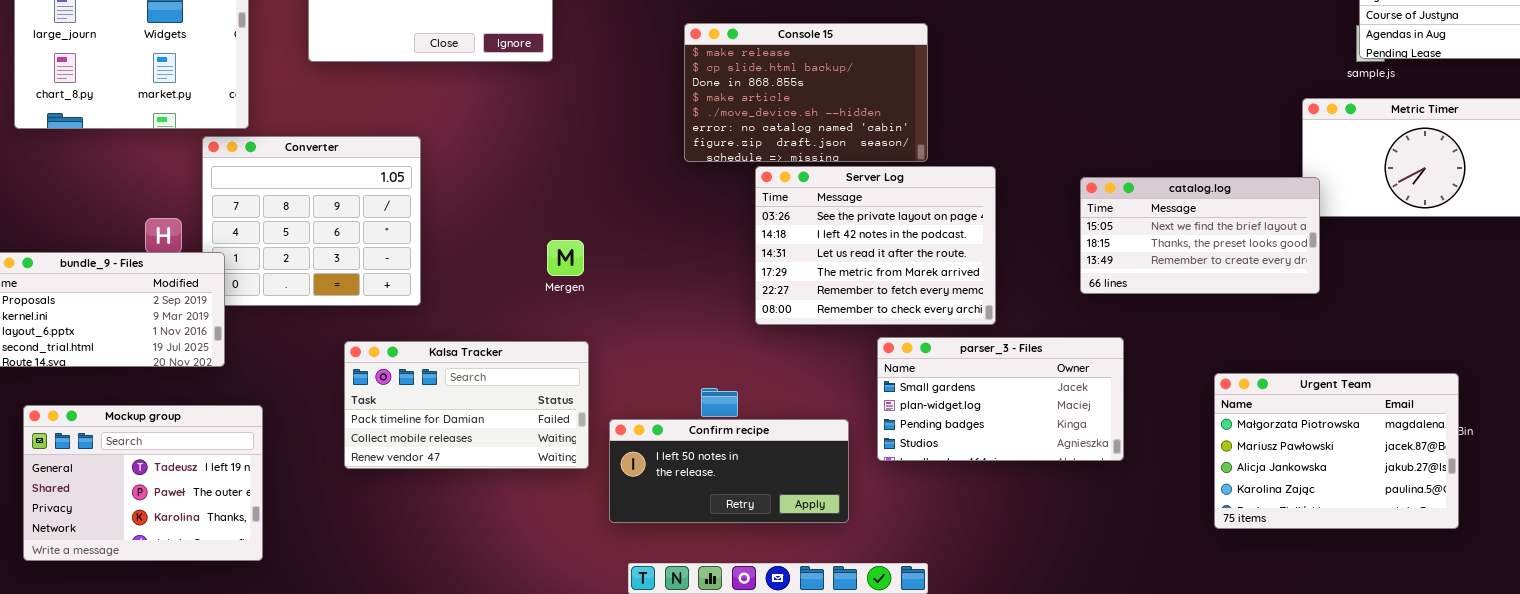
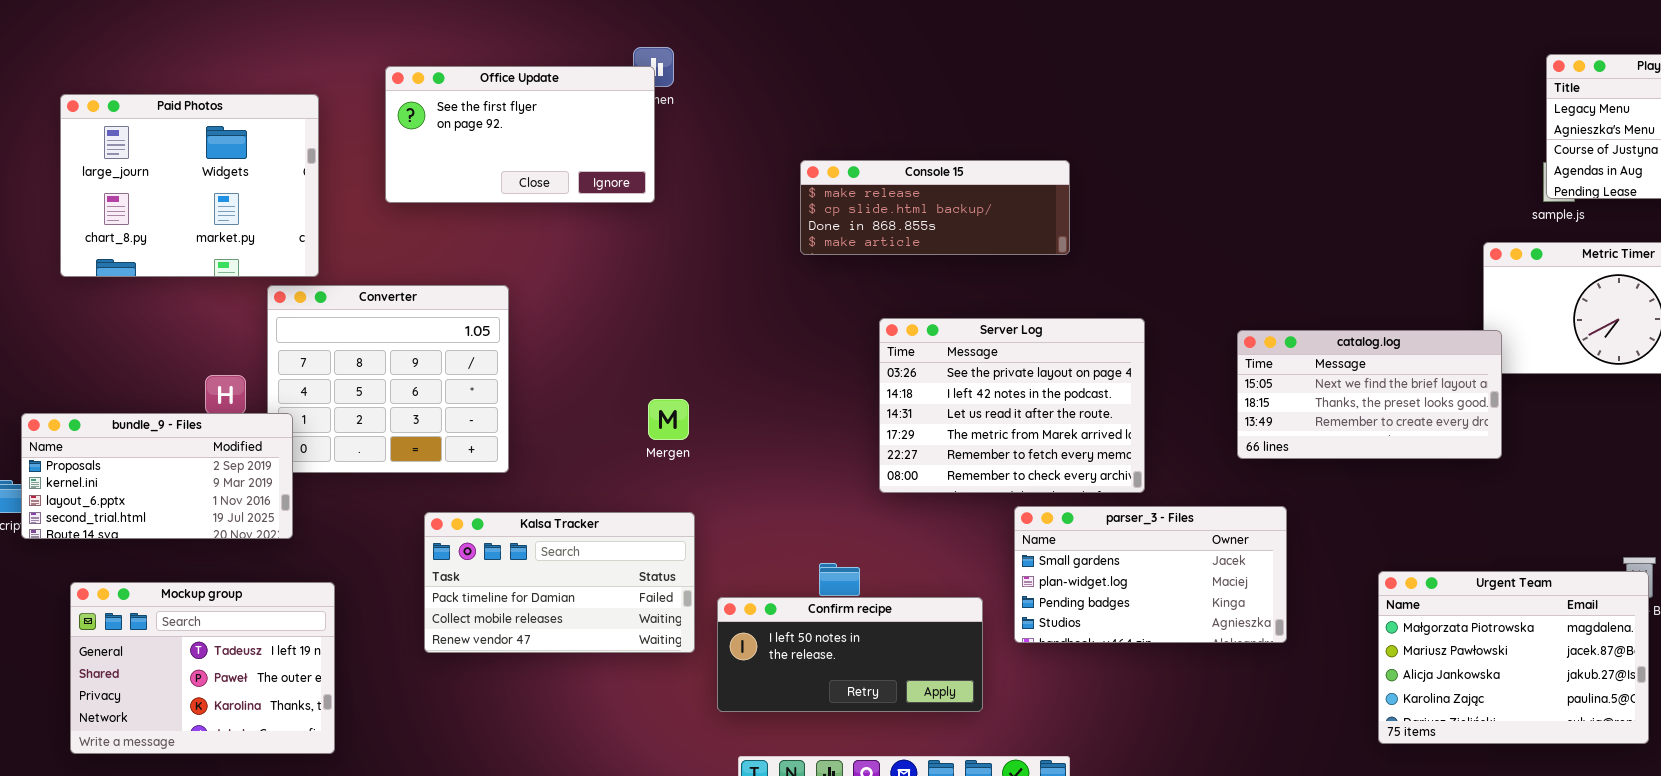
Console 15: [684,23,928,162] -> [800,160,1070,255], resized
Urgent Team: [1214,373,1459,529] -> [1378,571,1649,744], moved

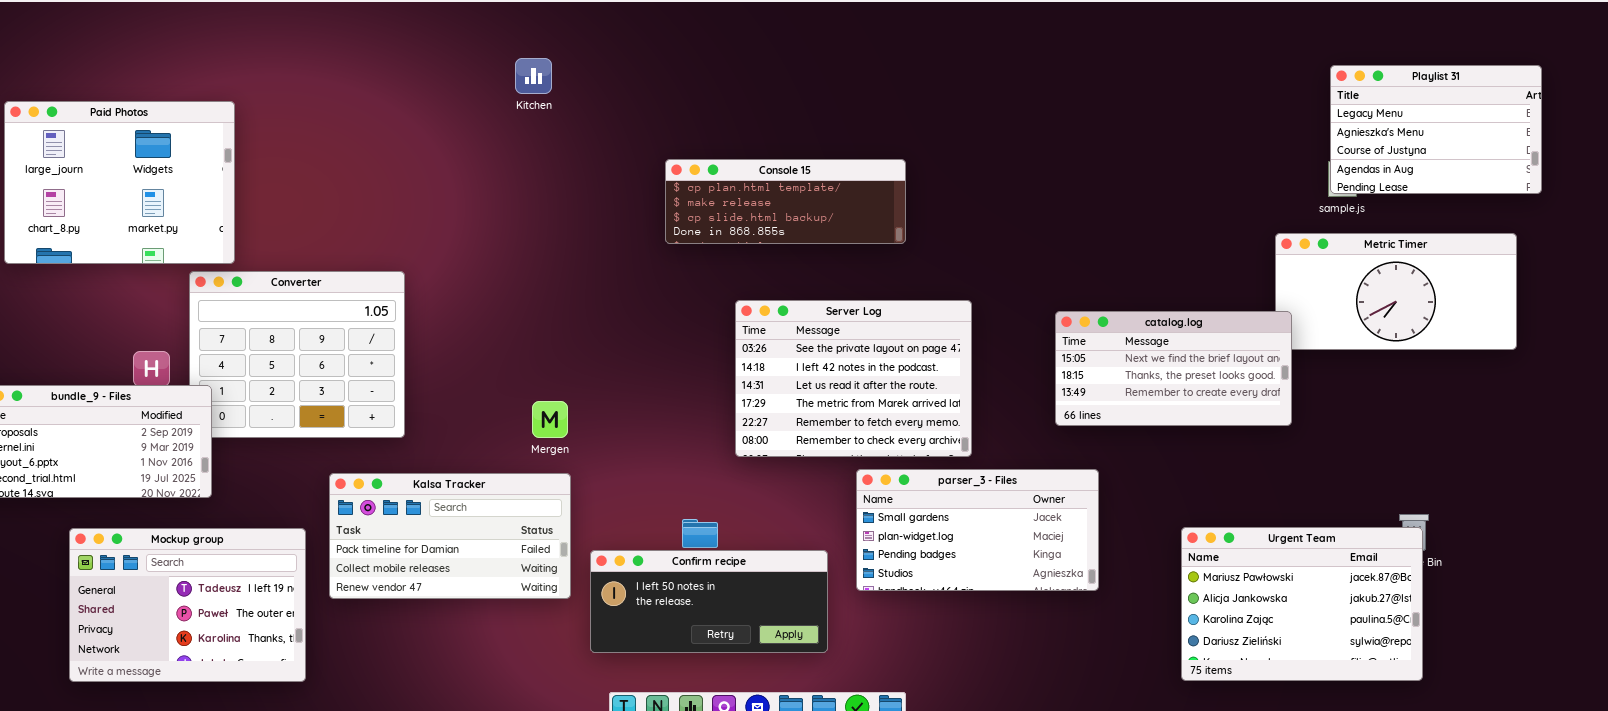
Office Update: [385,66,655,203] -> none, closed
Console 15: [800,160,1070,255] -> [665,159,906,244], scrolled up 1 row
Mergen: [648,399,689,440] -> [532,401,568,438], moved
Urgent Team: [1378,571,1649,744] -> [1181,527,1423,681], scrolled down 1 row
Mockup group: [70,582,335,754] -> [69,528,306,682], moved

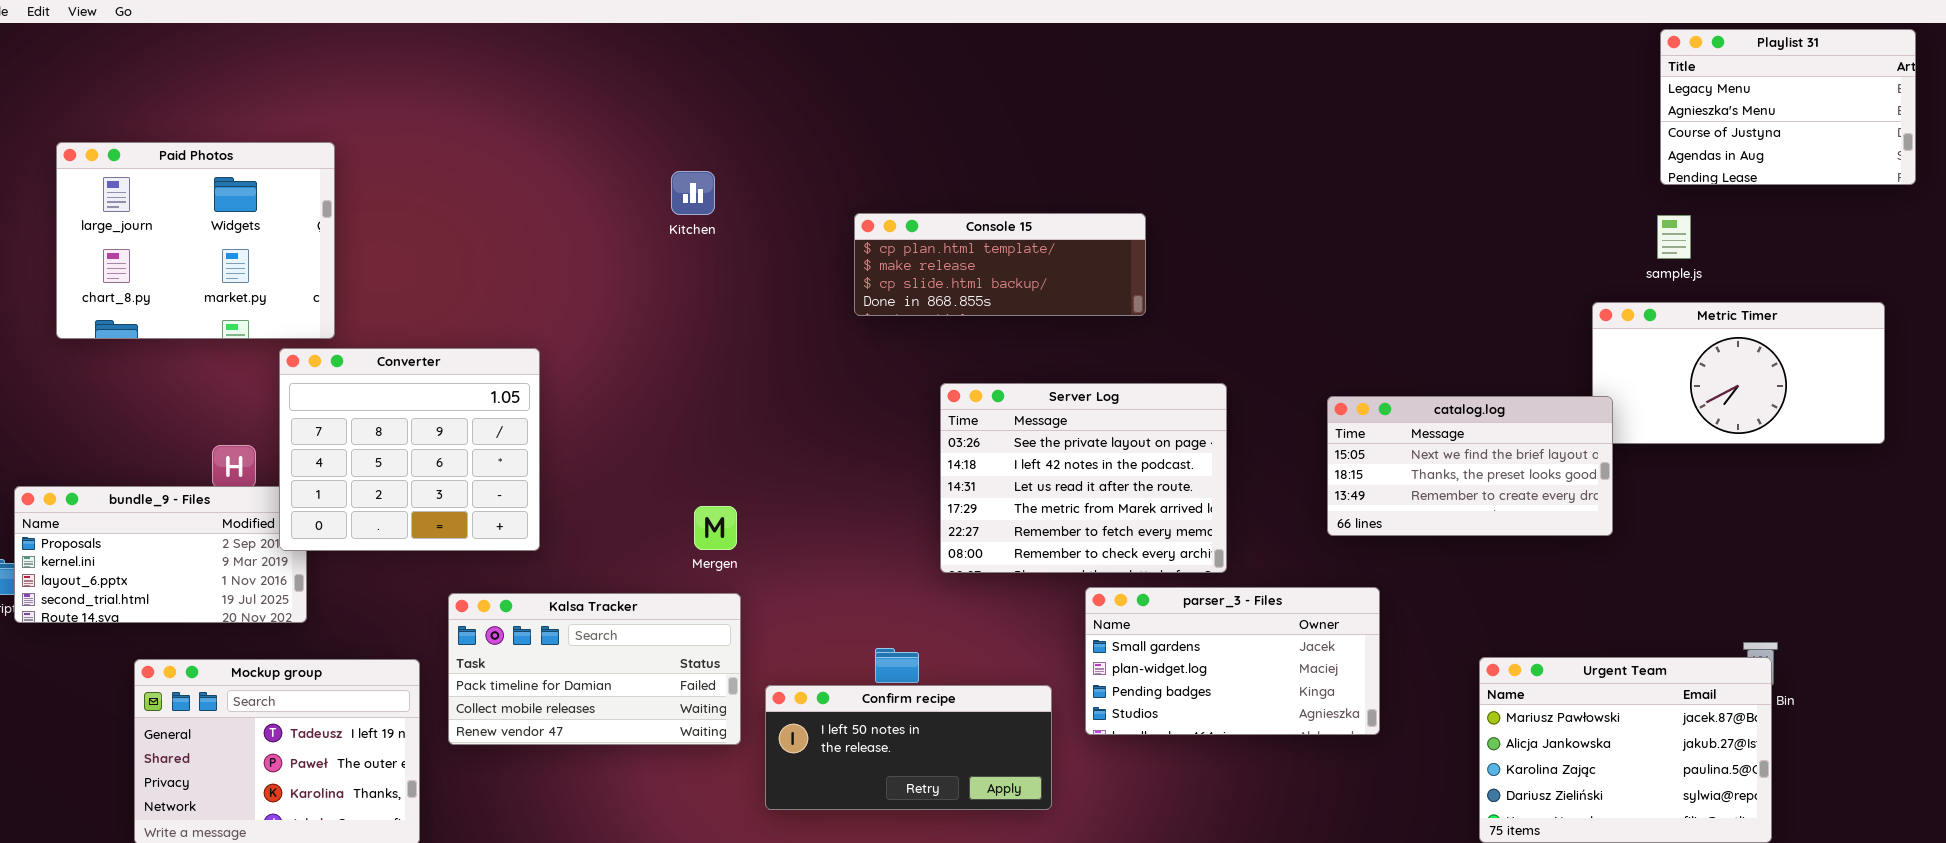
Kitchen: [515,58,552,94] -> [671,171,715,215], moved
Playlist 31: [1330,65,1542,194] -> [1660,29,1916,185], moved
Converter: [189,271,405,438] -> [279,348,540,551], raised

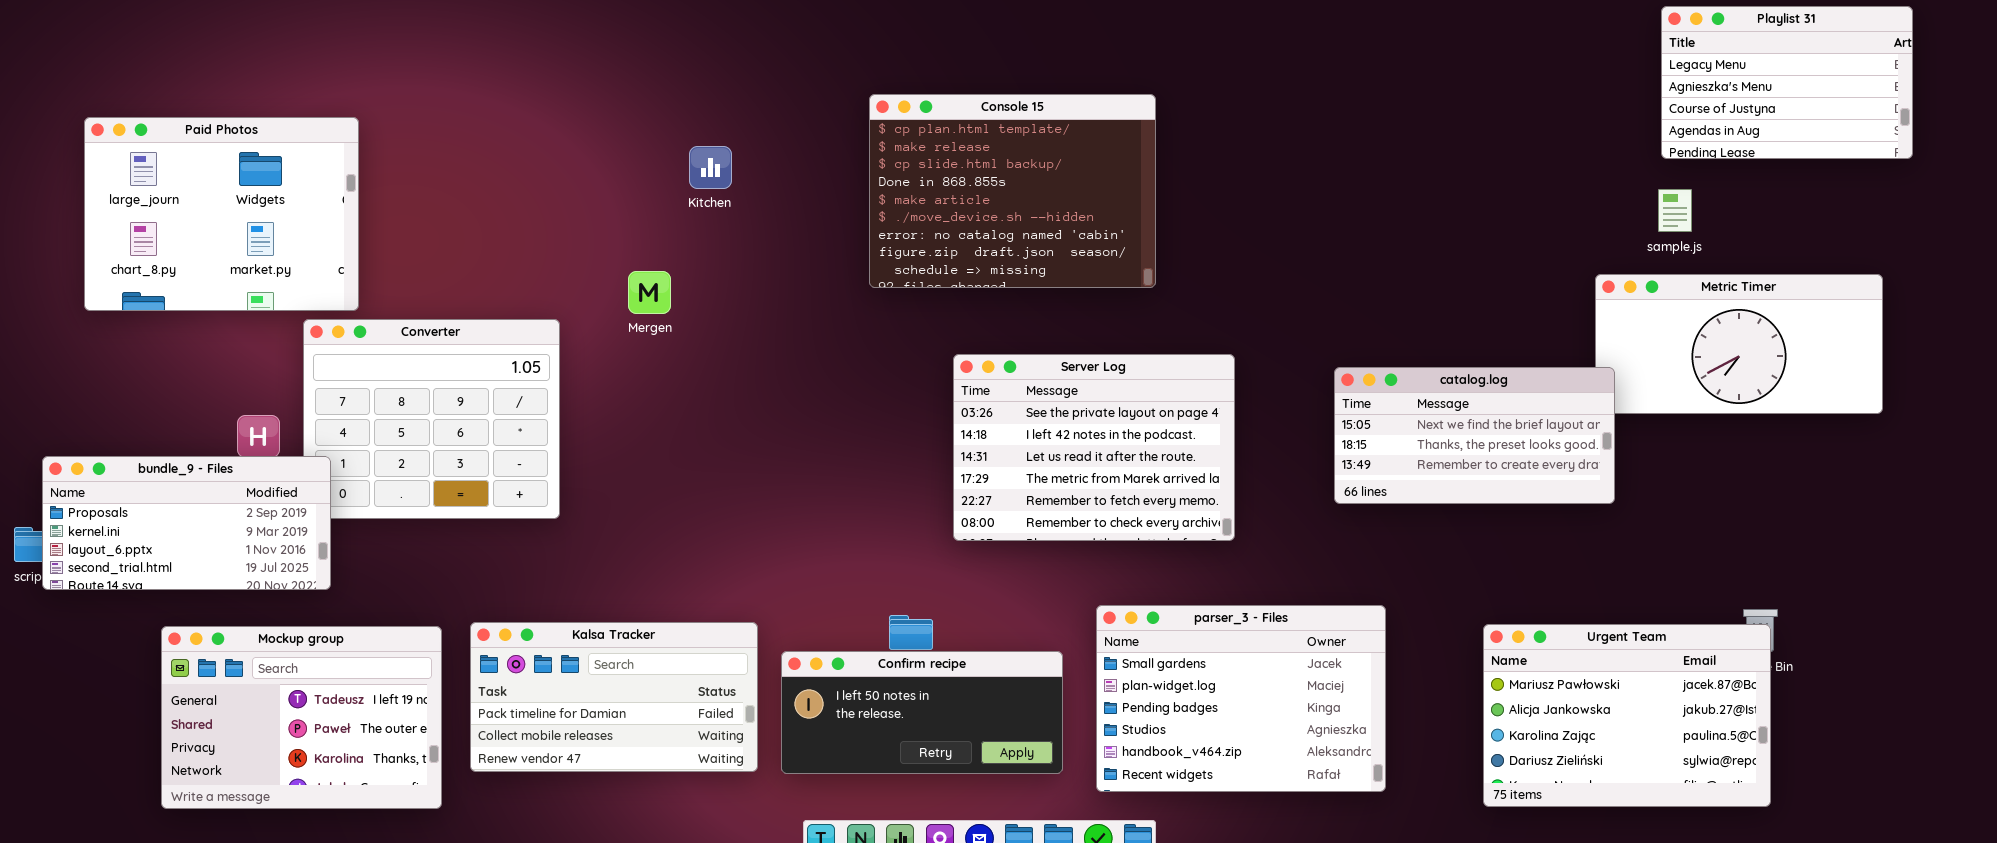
Console 15: [854,213,1146,316] -> [869,94,1156,288], resized
bundle_9 - Files: [14,486,307,623] -> [42,456,331,590], raised
Mergen: [694,506,737,550] -> [628,271,671,314], moved
parser_3 - Files: [1085,587,1380,735] -> [1096,605,1386,792], moved, resized
Kalsa Tracker: [448,593,741,745] -> [470,622,758,772], moved

